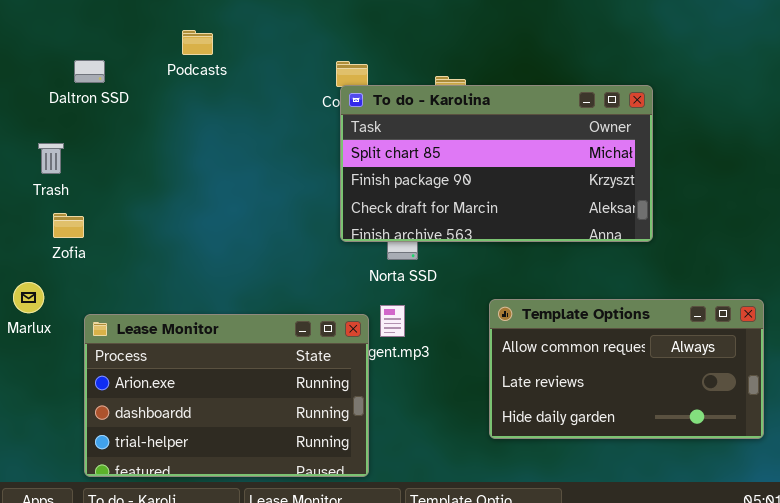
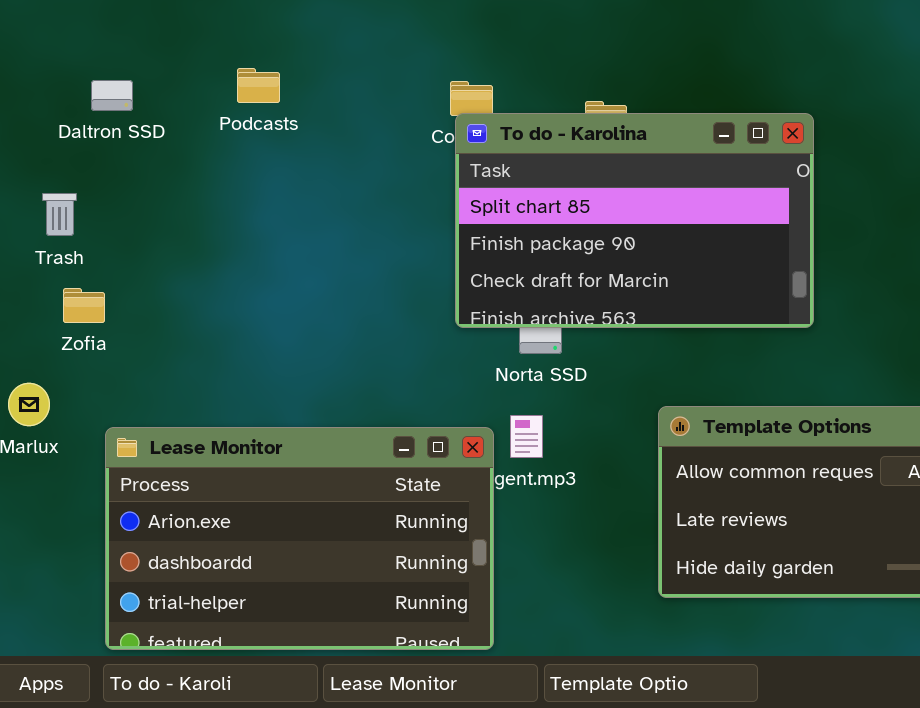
Podcasts: [182,30,213,55] -> [237,68,280,103], moved
To do - Karolina: [340,85,653,242] -> [455,113,814,328], resized

